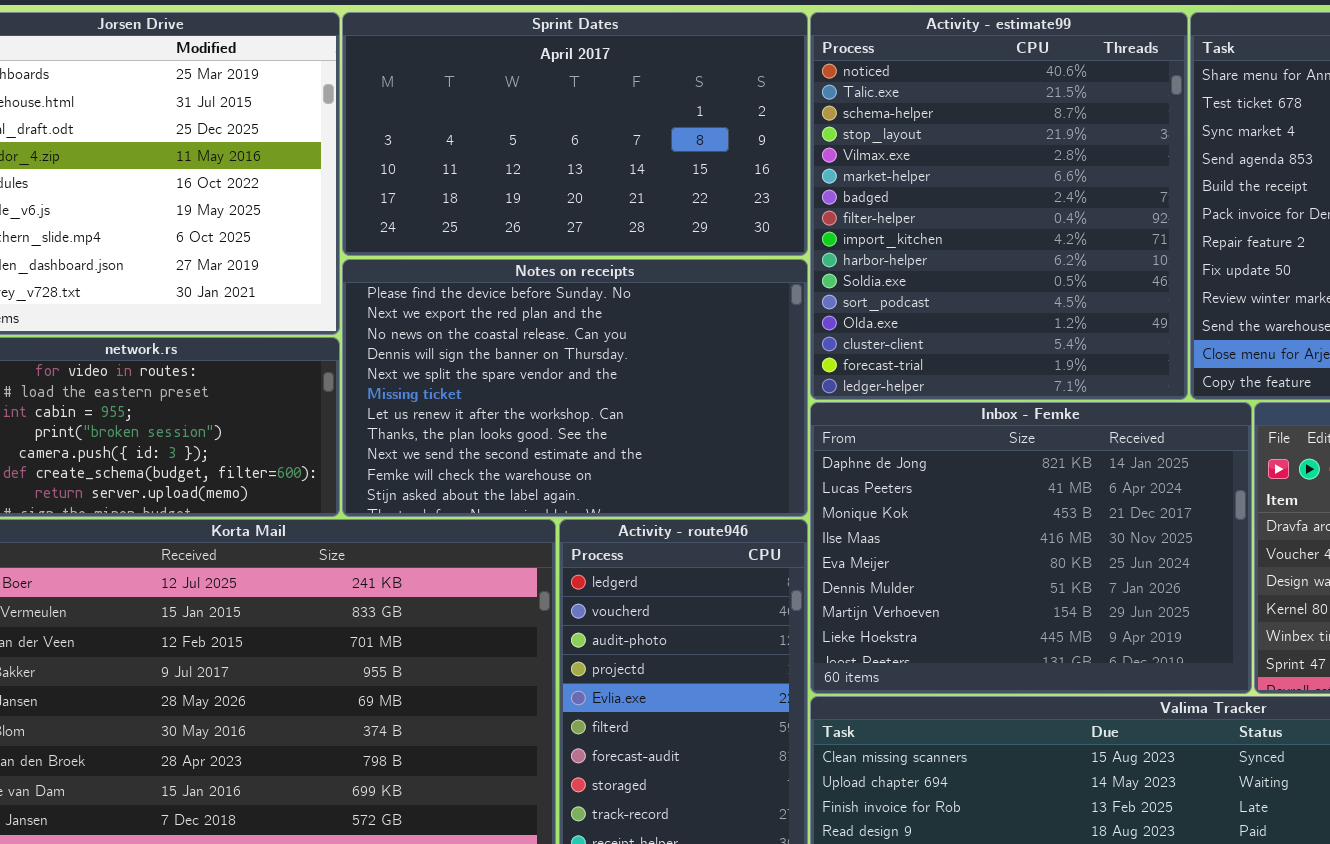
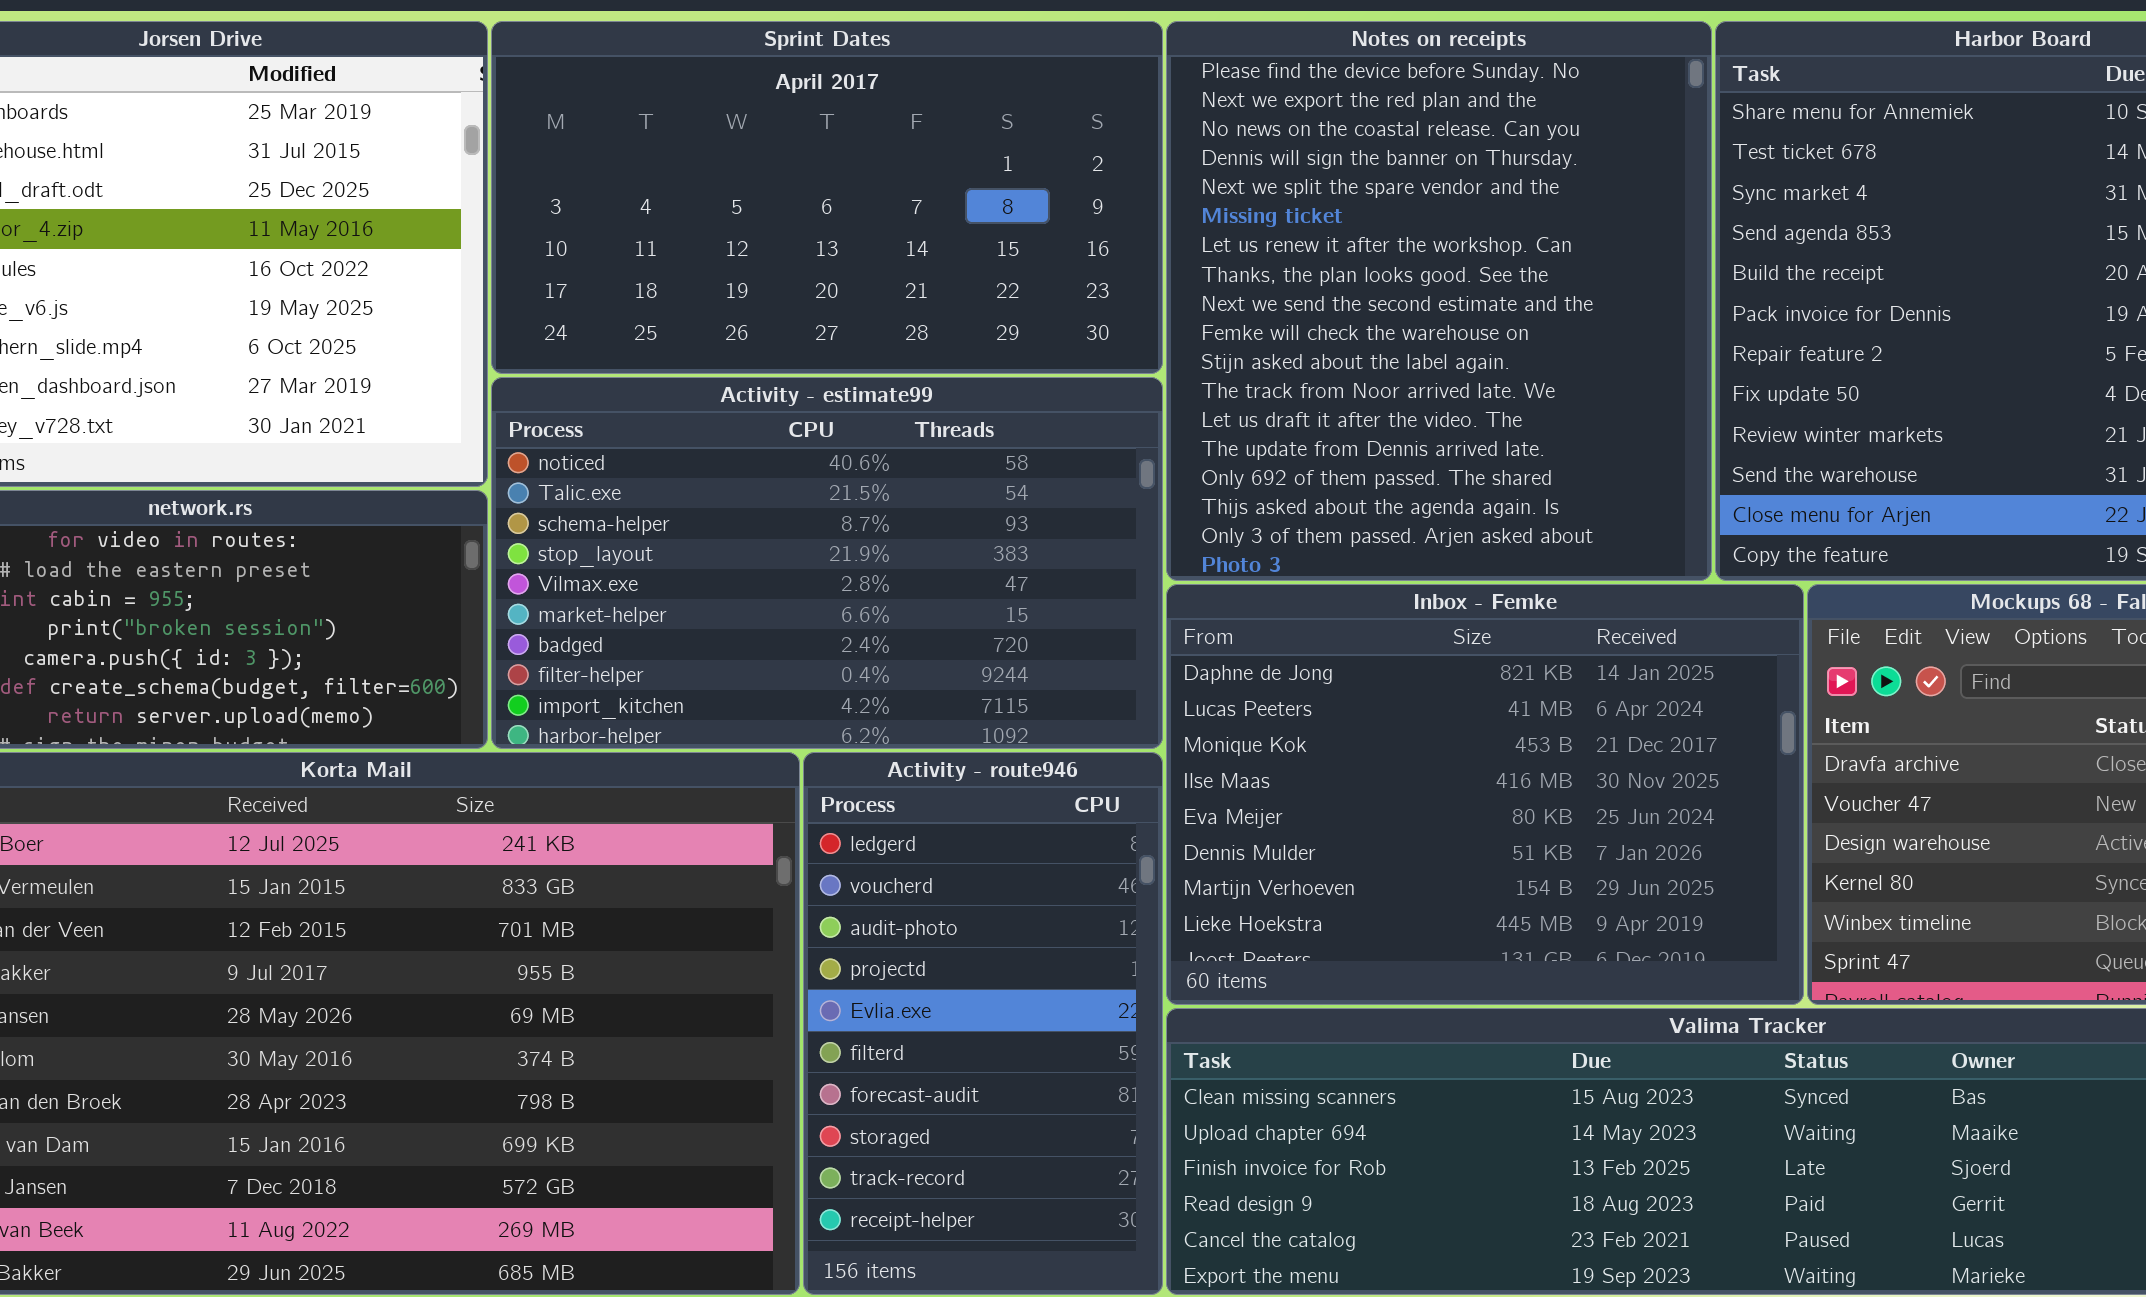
Activity - estimate99: [810,12,1188,400] -> [491,377,1163,749], moved, resized
Notes on receipts: [342,259,808,517] -> [1166,21,1712,581], moved, resized

